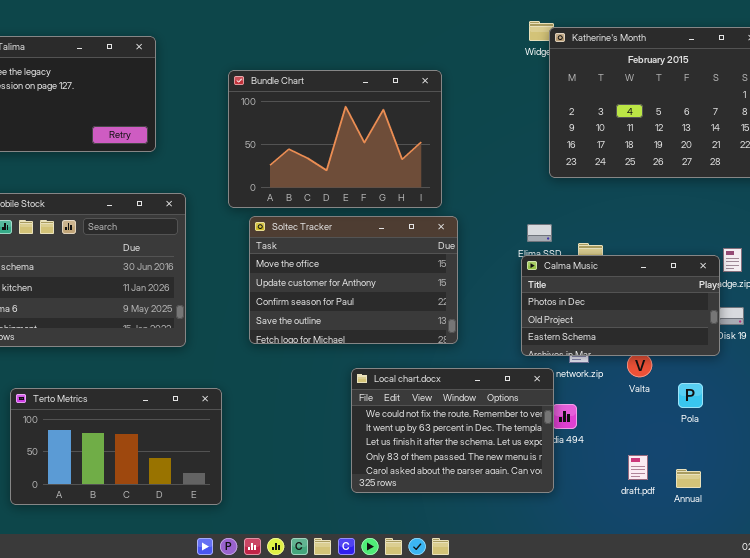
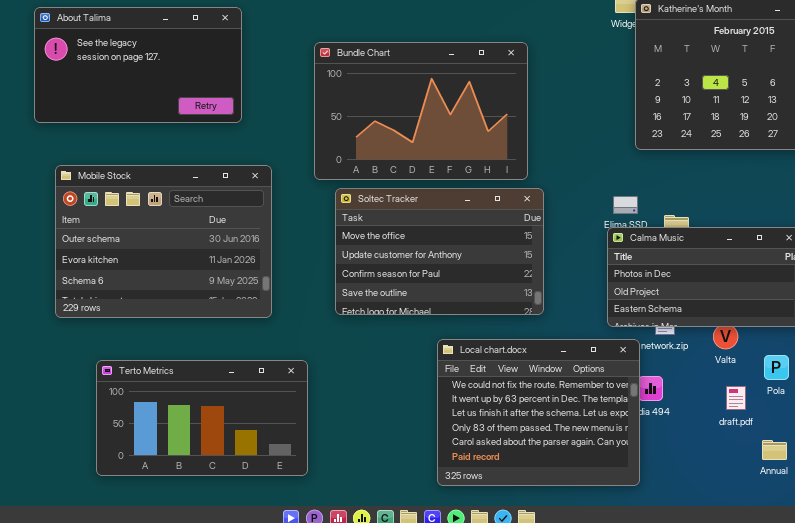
Local chart.docx: [351,368,554,493] -> [437,339,640,486], resized
draft.pdf: [628,455,648,480] -> [726,386,746,410], moved

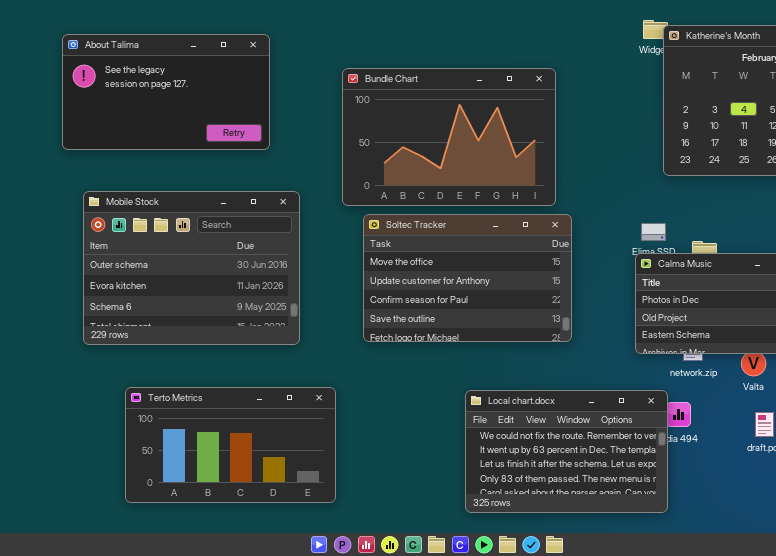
Local chart.docx: [437,339,640,486] -> [465,390,668,513], resized

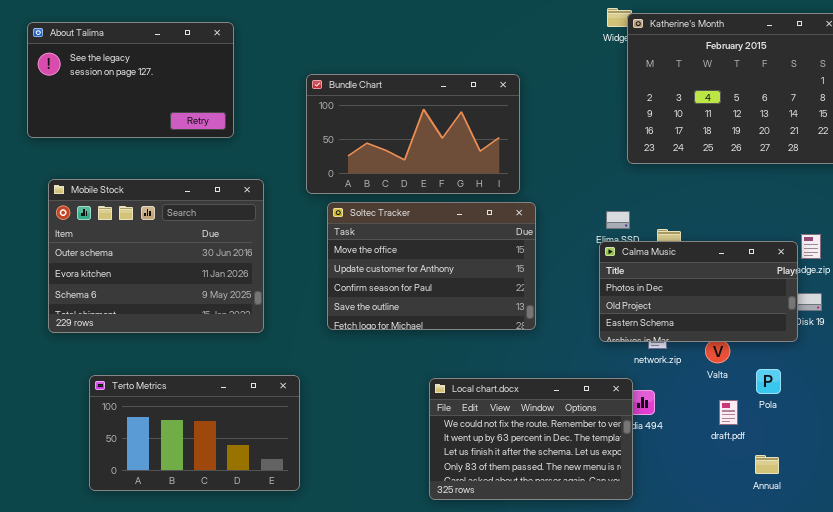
Bundle Chart: [342,68,556,206] -> [306,74,520,194], resized

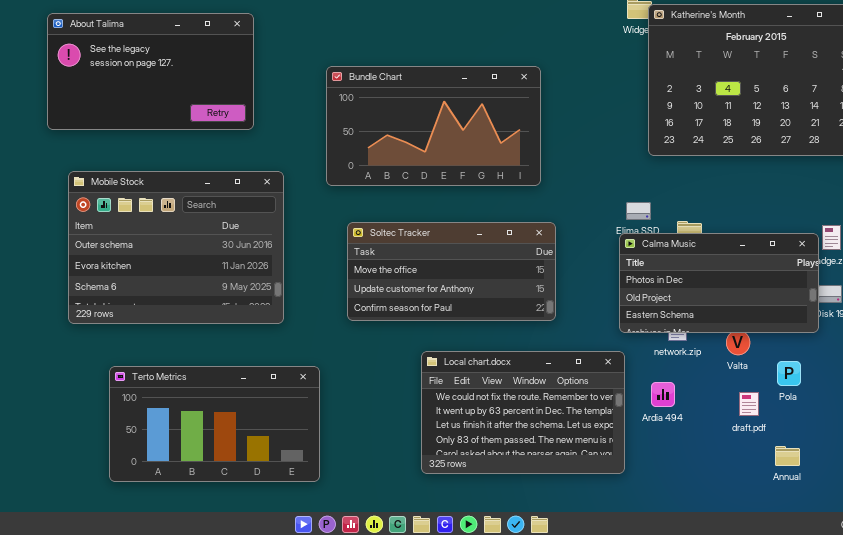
Soltec Tracker: [327,202,536,330] -> [347,222,556,321], resized
Local chart.docx: [429,378,633,500] -> [421,351,625,474], moved

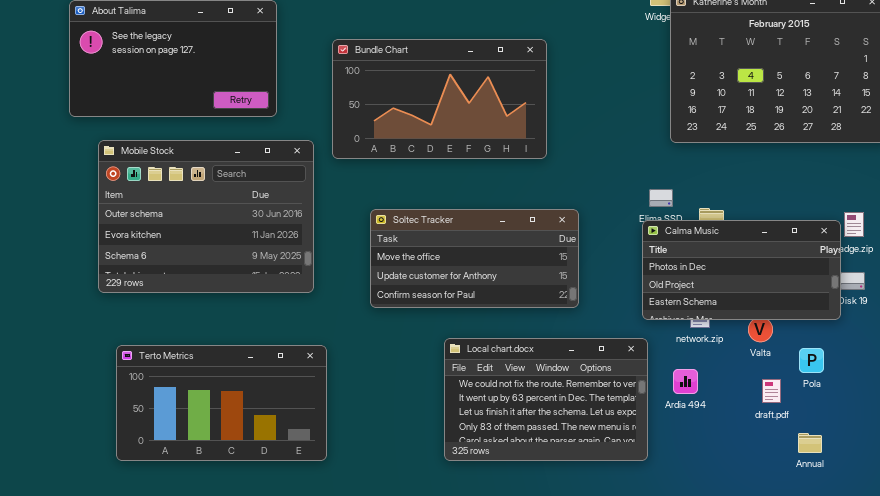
Bundle Chart: [326,66,541,186] -> [332,39,547,159], moved
Mobile Stock: [68,171,284,324] -> [98,140,314,293], moved
Terto Metrics: [109,366,320,482] -> [116,345,327,461], moved

